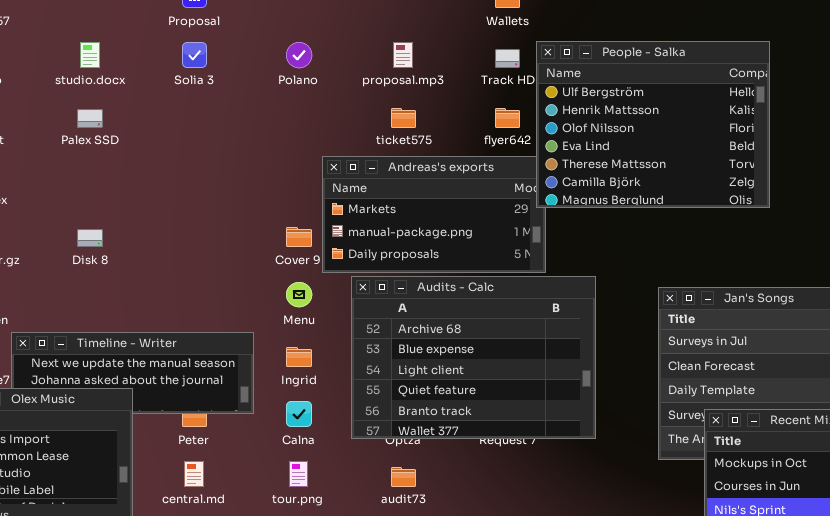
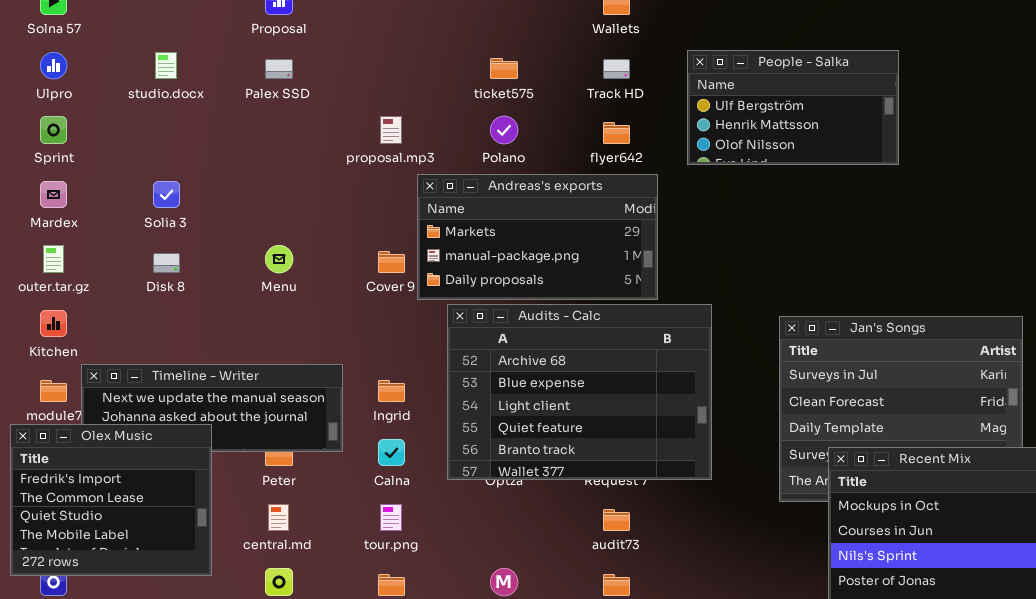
People - Salka: [536,41,770,208] -> [687,50,899,165], resized
Solia 3: [182,42,207,68] -> [153,181,180,208], moved
Polano: [286,42,312,68] -> [490,116,518,144], moved
proposal.mp3: [393,42,413,68] -> [380,116,402,144], moved
ticket575: [391,108,416,128] -> [490,58,518,79], moved
Palex SSD: [77,109,103,128] -> [265,59,293,79], moved
Menu: [286,282,312,307] -> [265,245,293,273], moved
audit73: [391,467,416,487] -> [603,509,630,531], moved

